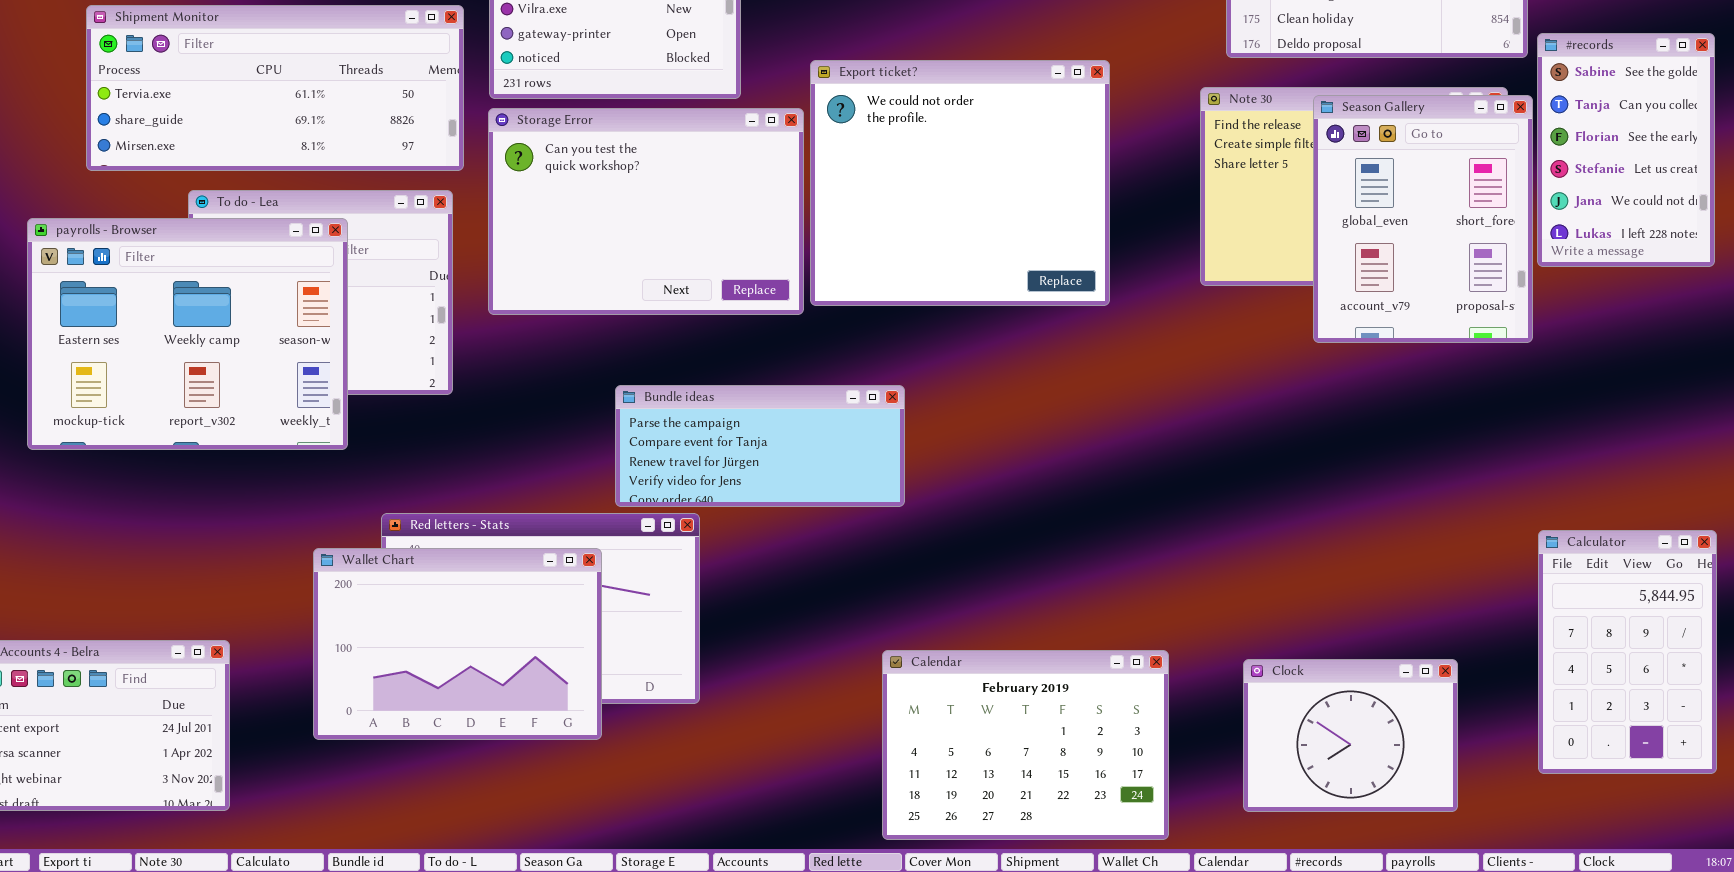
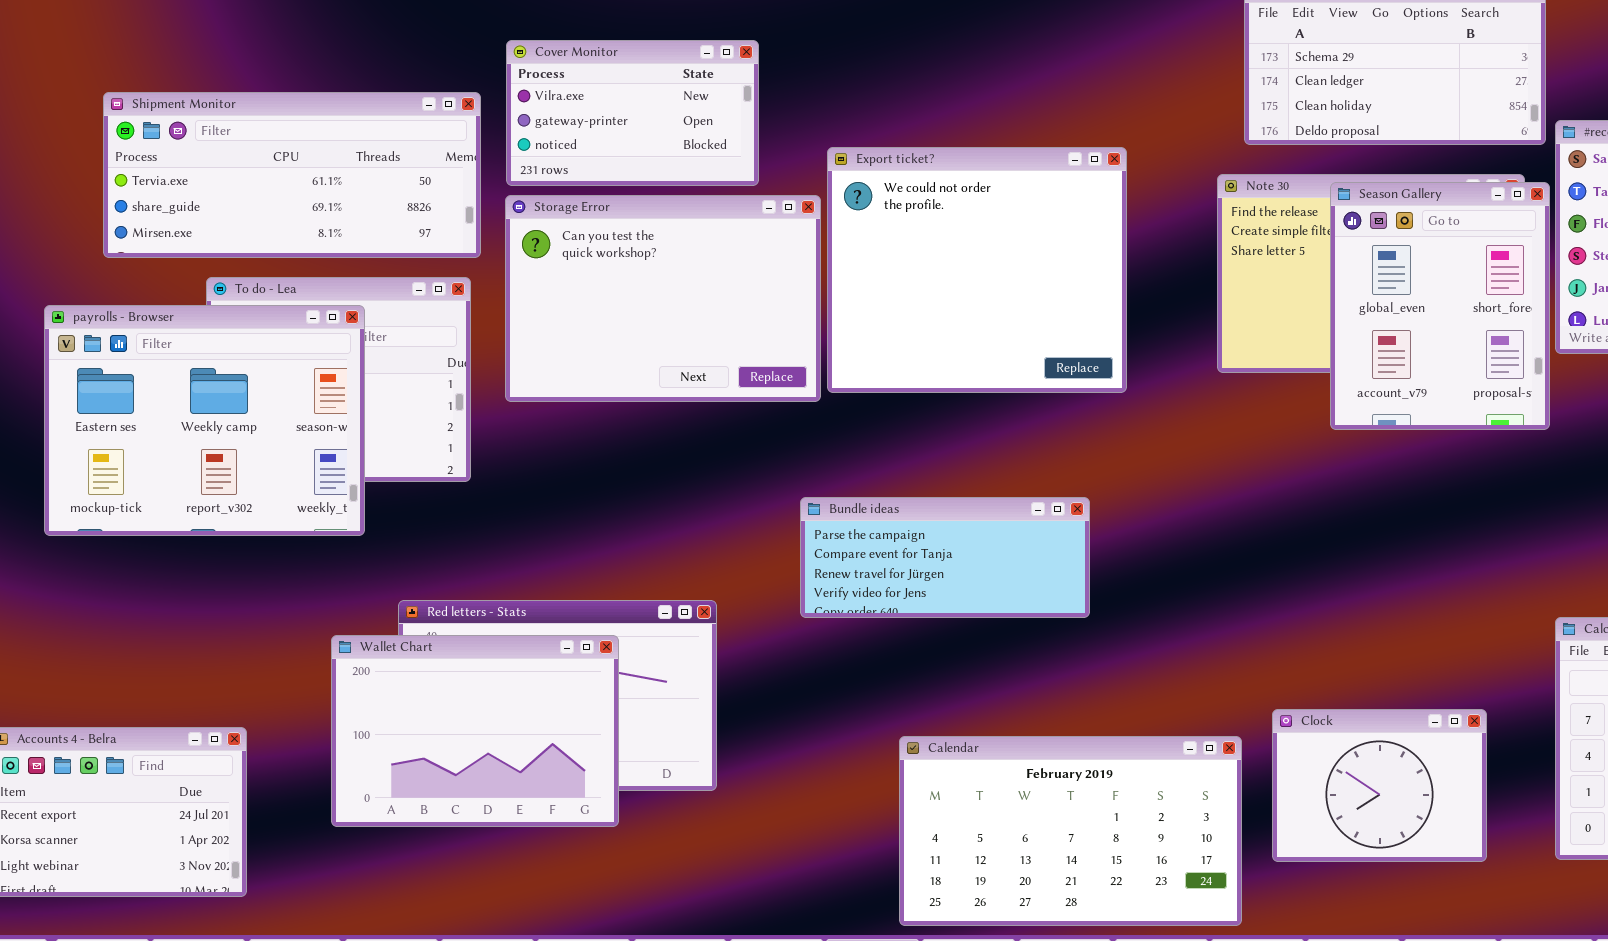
Bundle ideas: [615,385,905,507] -> [800,497,1090,618], moved
Calendar: [882,650,1169,840] -> [899,736,1242,926], resized
Clock: [1243,659,1458,812] -> [1272,709,1487,862], moved

